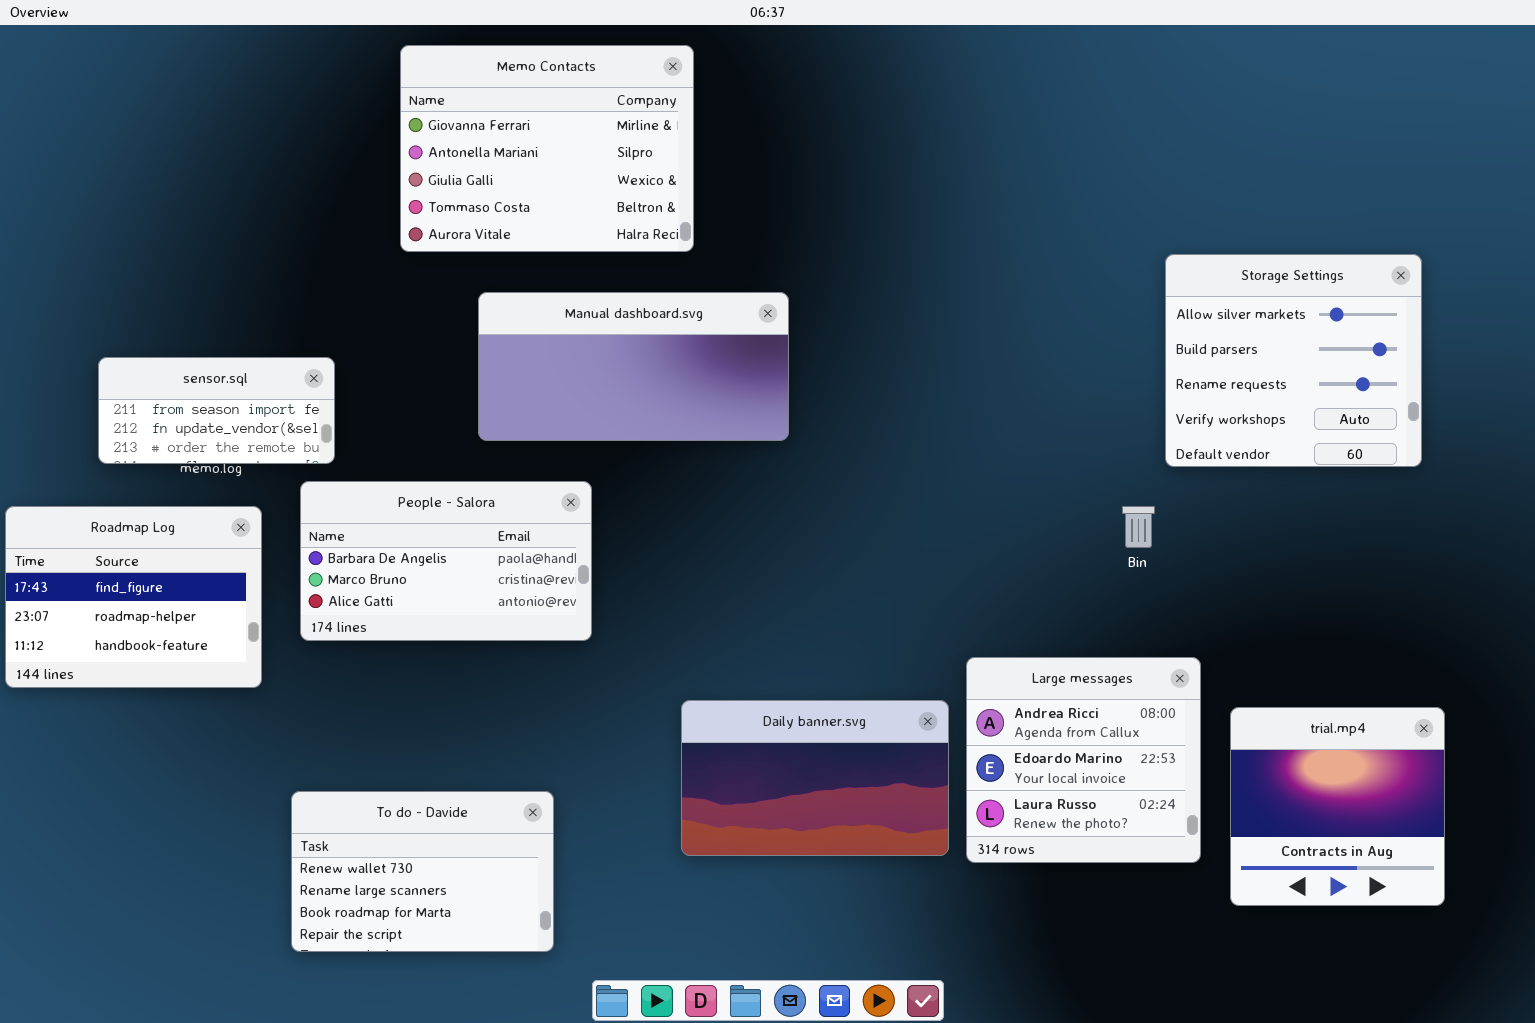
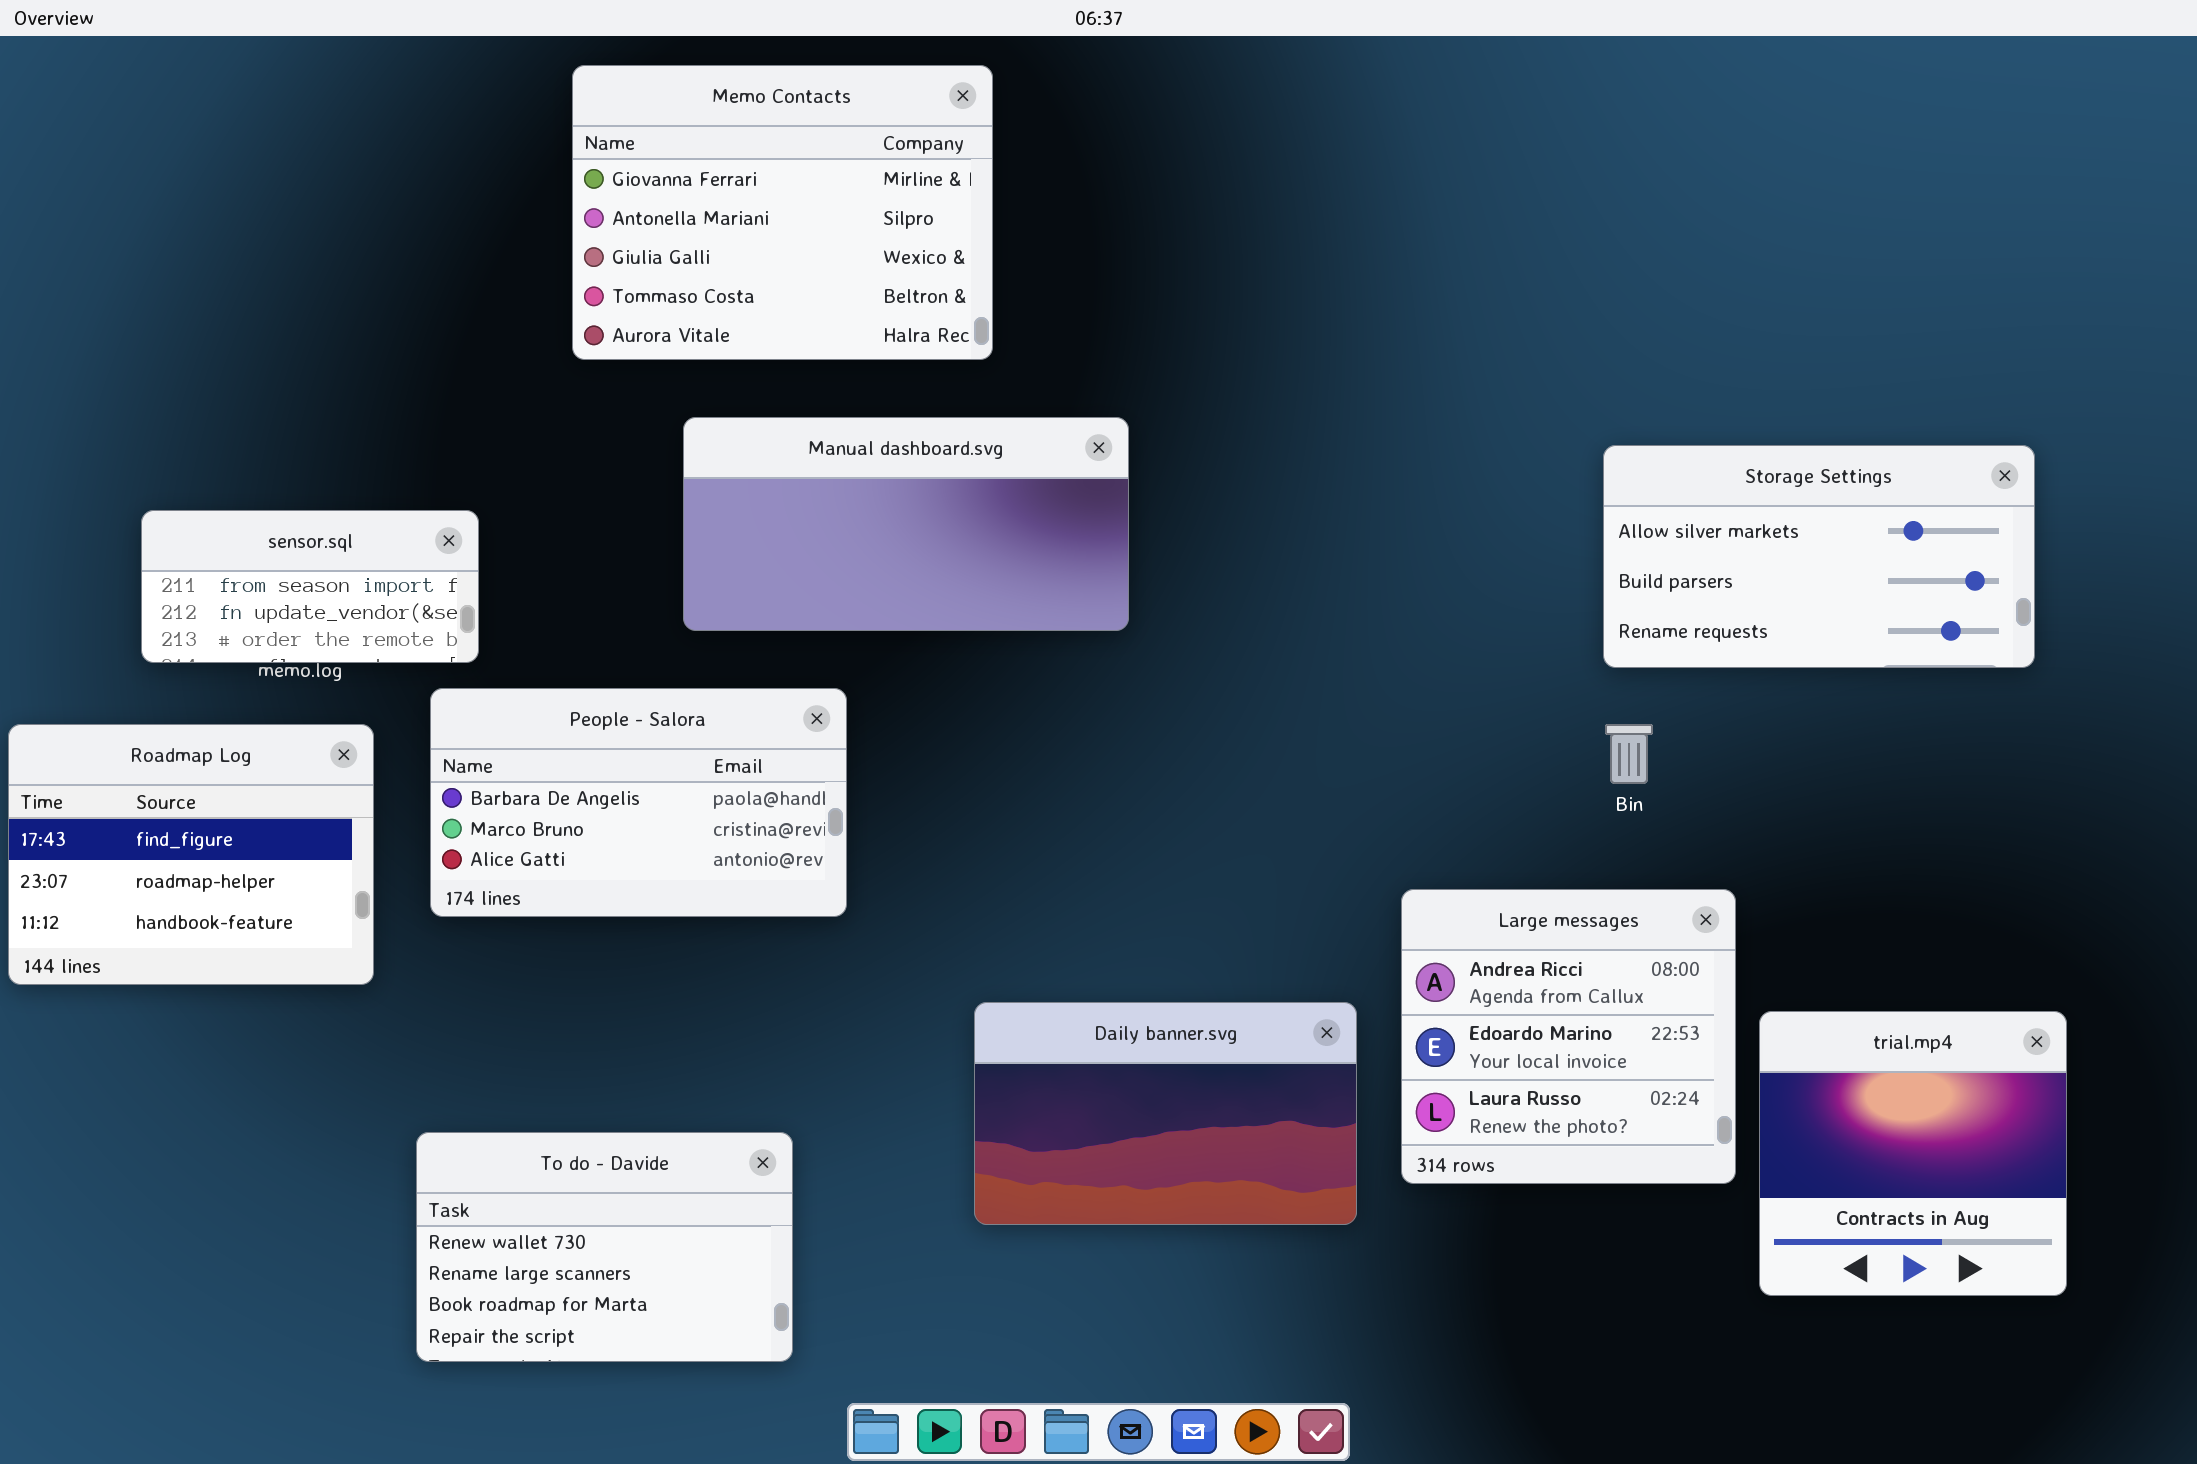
Storage Settings: [1165,254,1422,467] -> [1603,445,2035,668], resized
Large messages: [966,657,1201,863] -> [1401,889,1736,1184], moved

